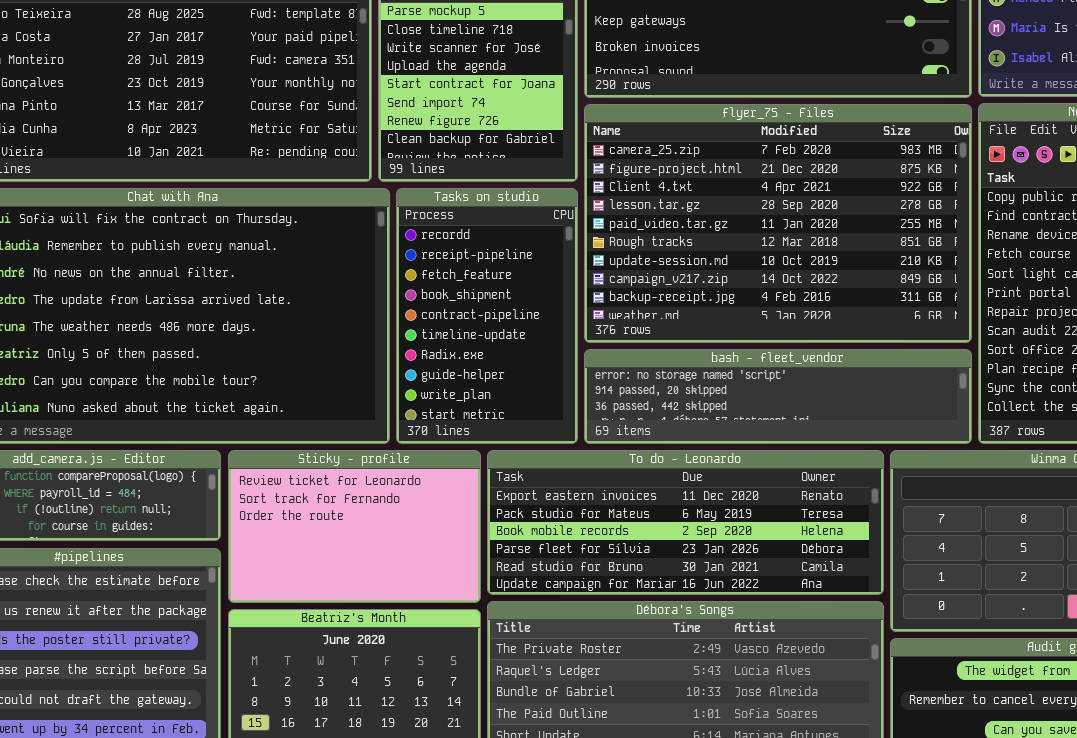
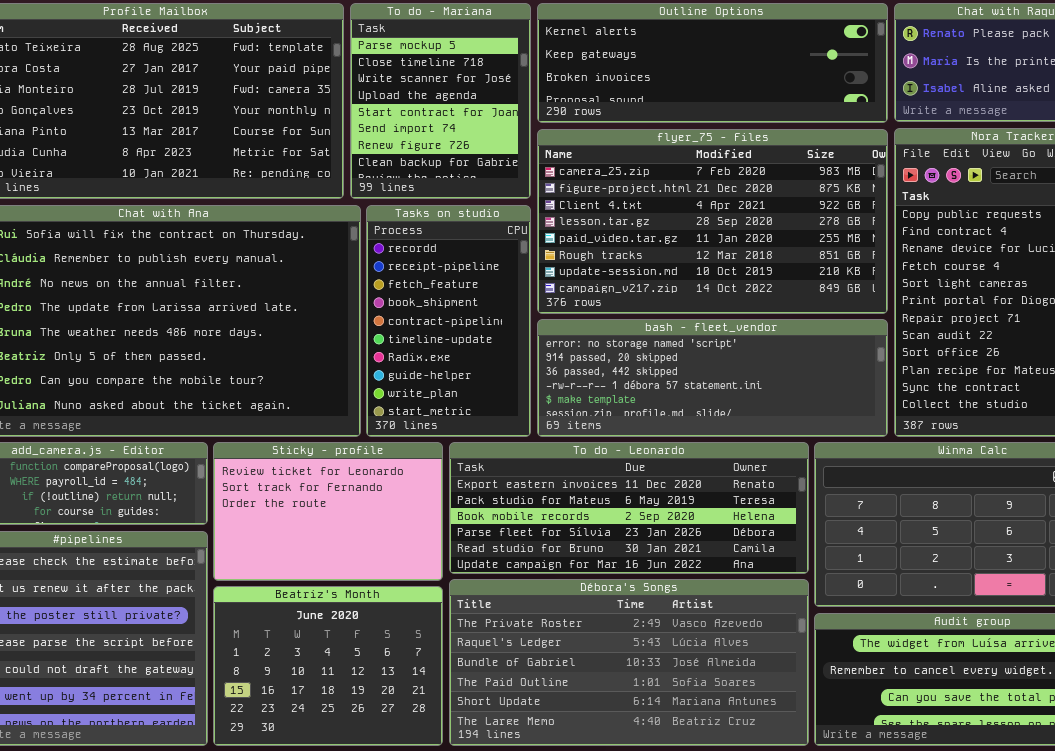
flyer_75 - Files: [584,104,972,343] -> [537,129,888,314], resized
bash - fleet_vendor: [584,349,972,444] -> [537,319,888,437], resized

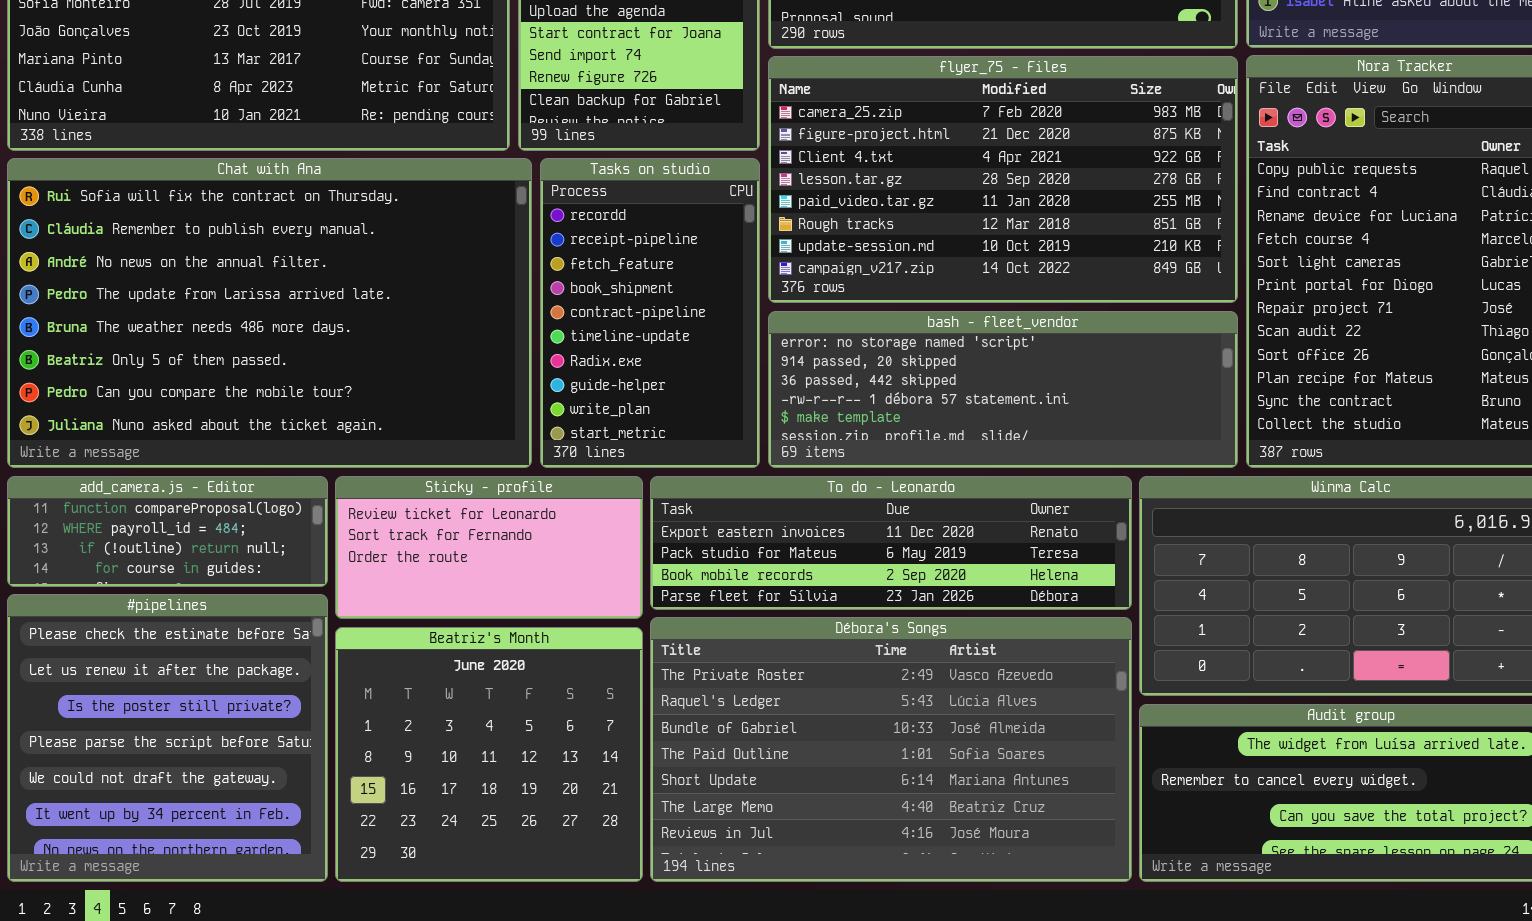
Sticky - profile: [213,442,443,581] -> [335,476,643,619], resized
To do - Leonardo: [449,442,809,574] -> [650,476,1132,610], resized
Débora's Songs: [449,579,809,746] -> [650,617,1132,882], resized
Beatriz's Month: [213,586,443,746] -> [335,627,643,882], resized

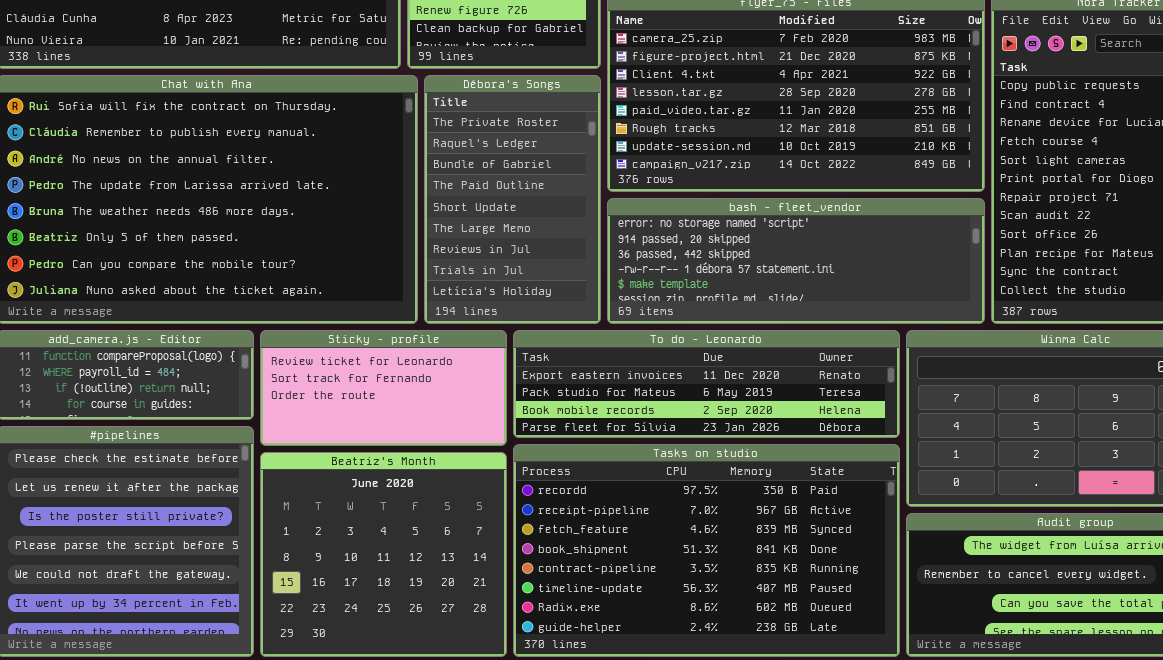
Tasks on studio: [540,158,760,468] -> [513,444,900,657], moved, resized
Débora's Songs: [650,617,1132,882] -> [424,75,601,324], moved, resized

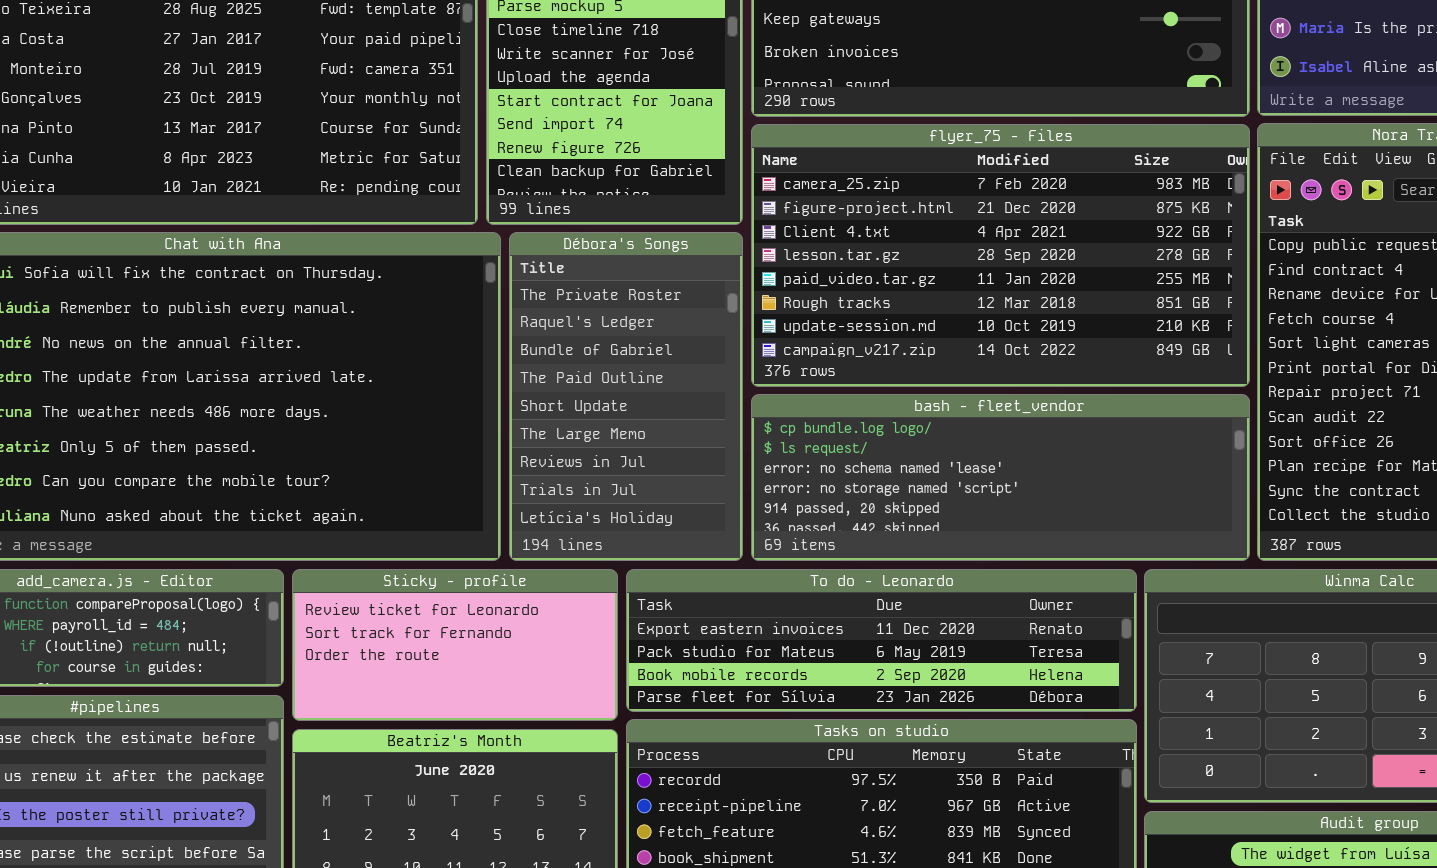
bash - fleet_vendor: [607,198,985,324] -> [751,394,1250,561], scrolled up 3 rows

